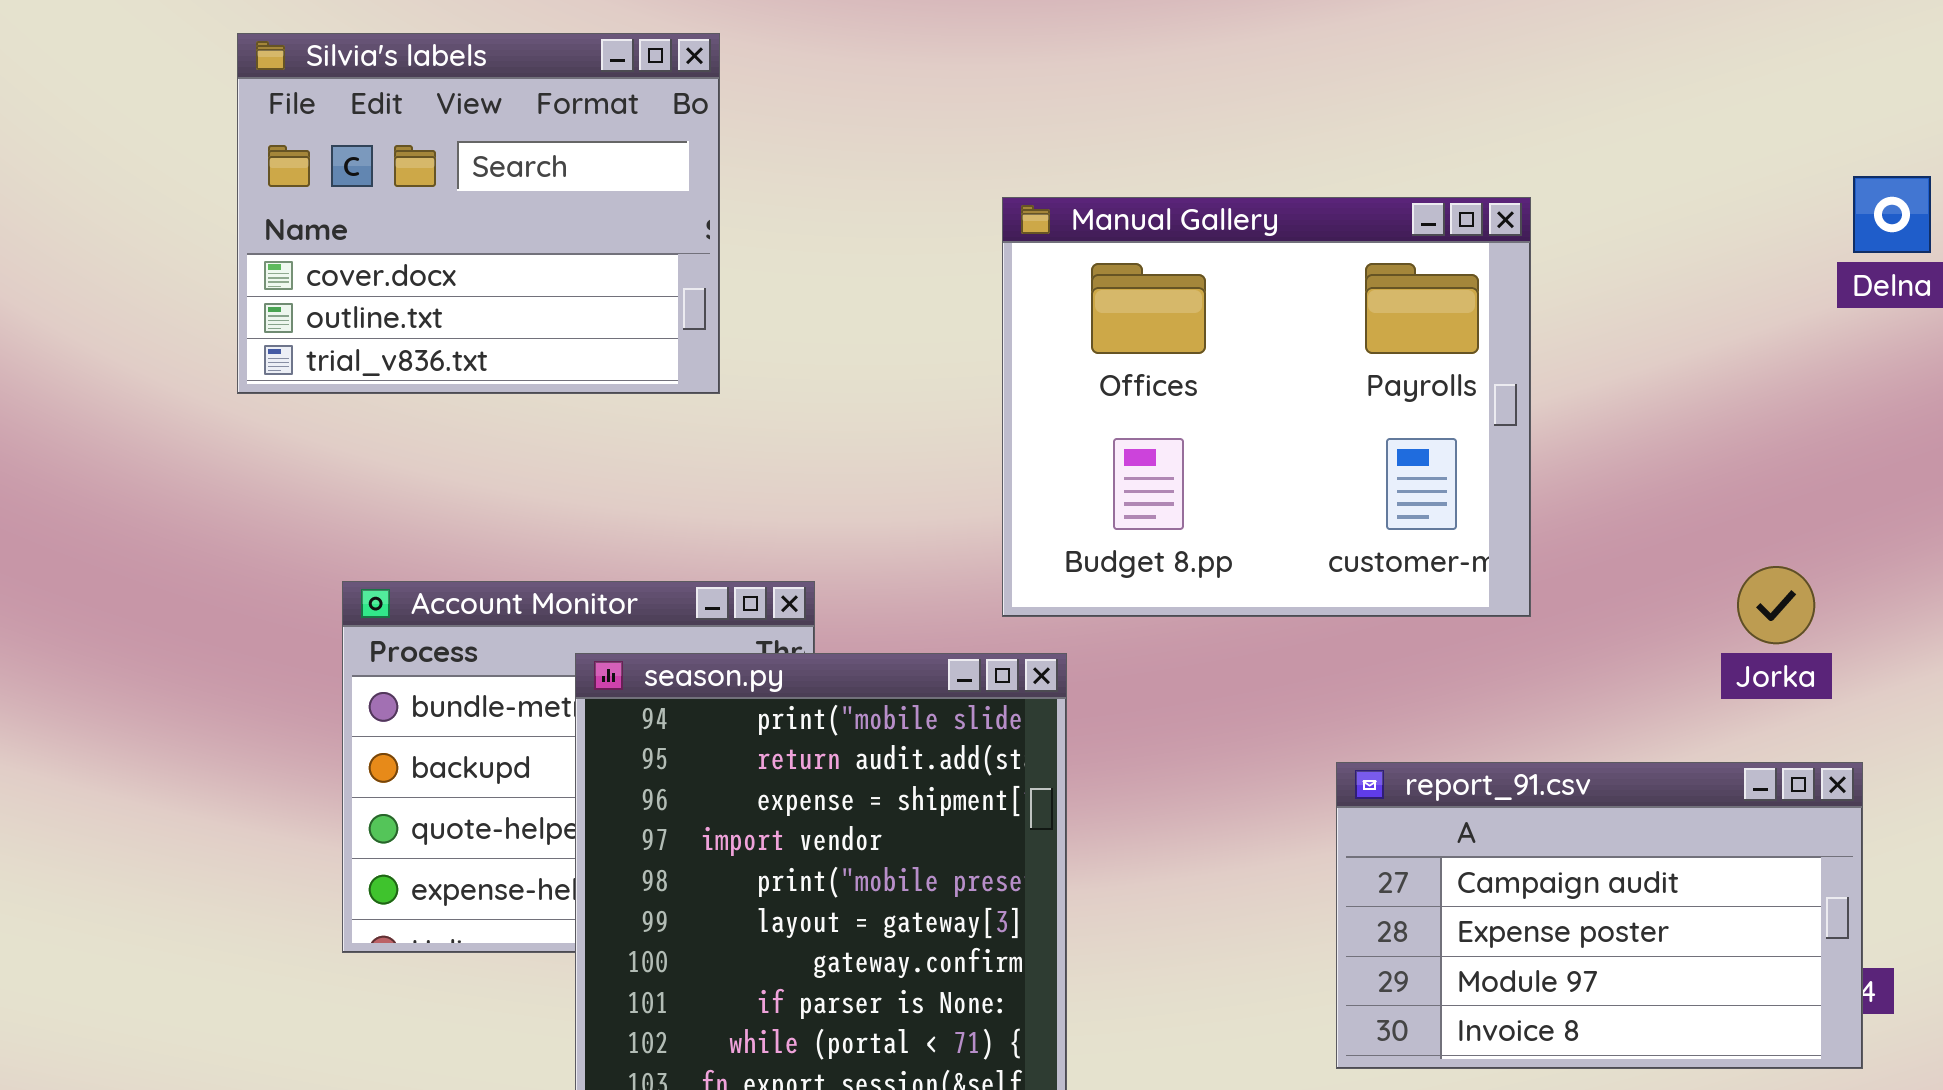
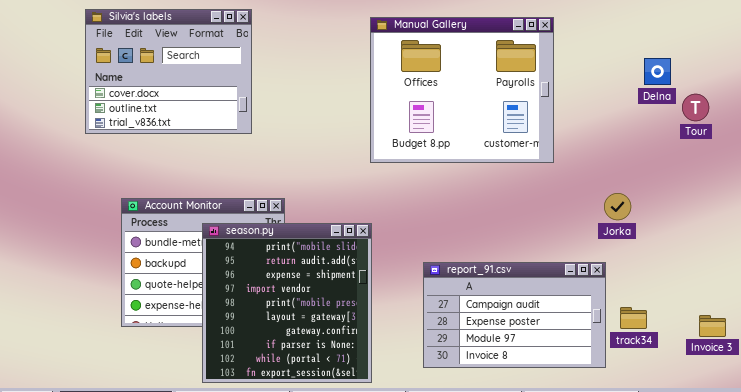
Manual Gallery: [1002,197,1531,617] -> [370,17,554,163], moved
report_91.csv: [1336,762,1863,1069] -> [423,262,606,368], moved

